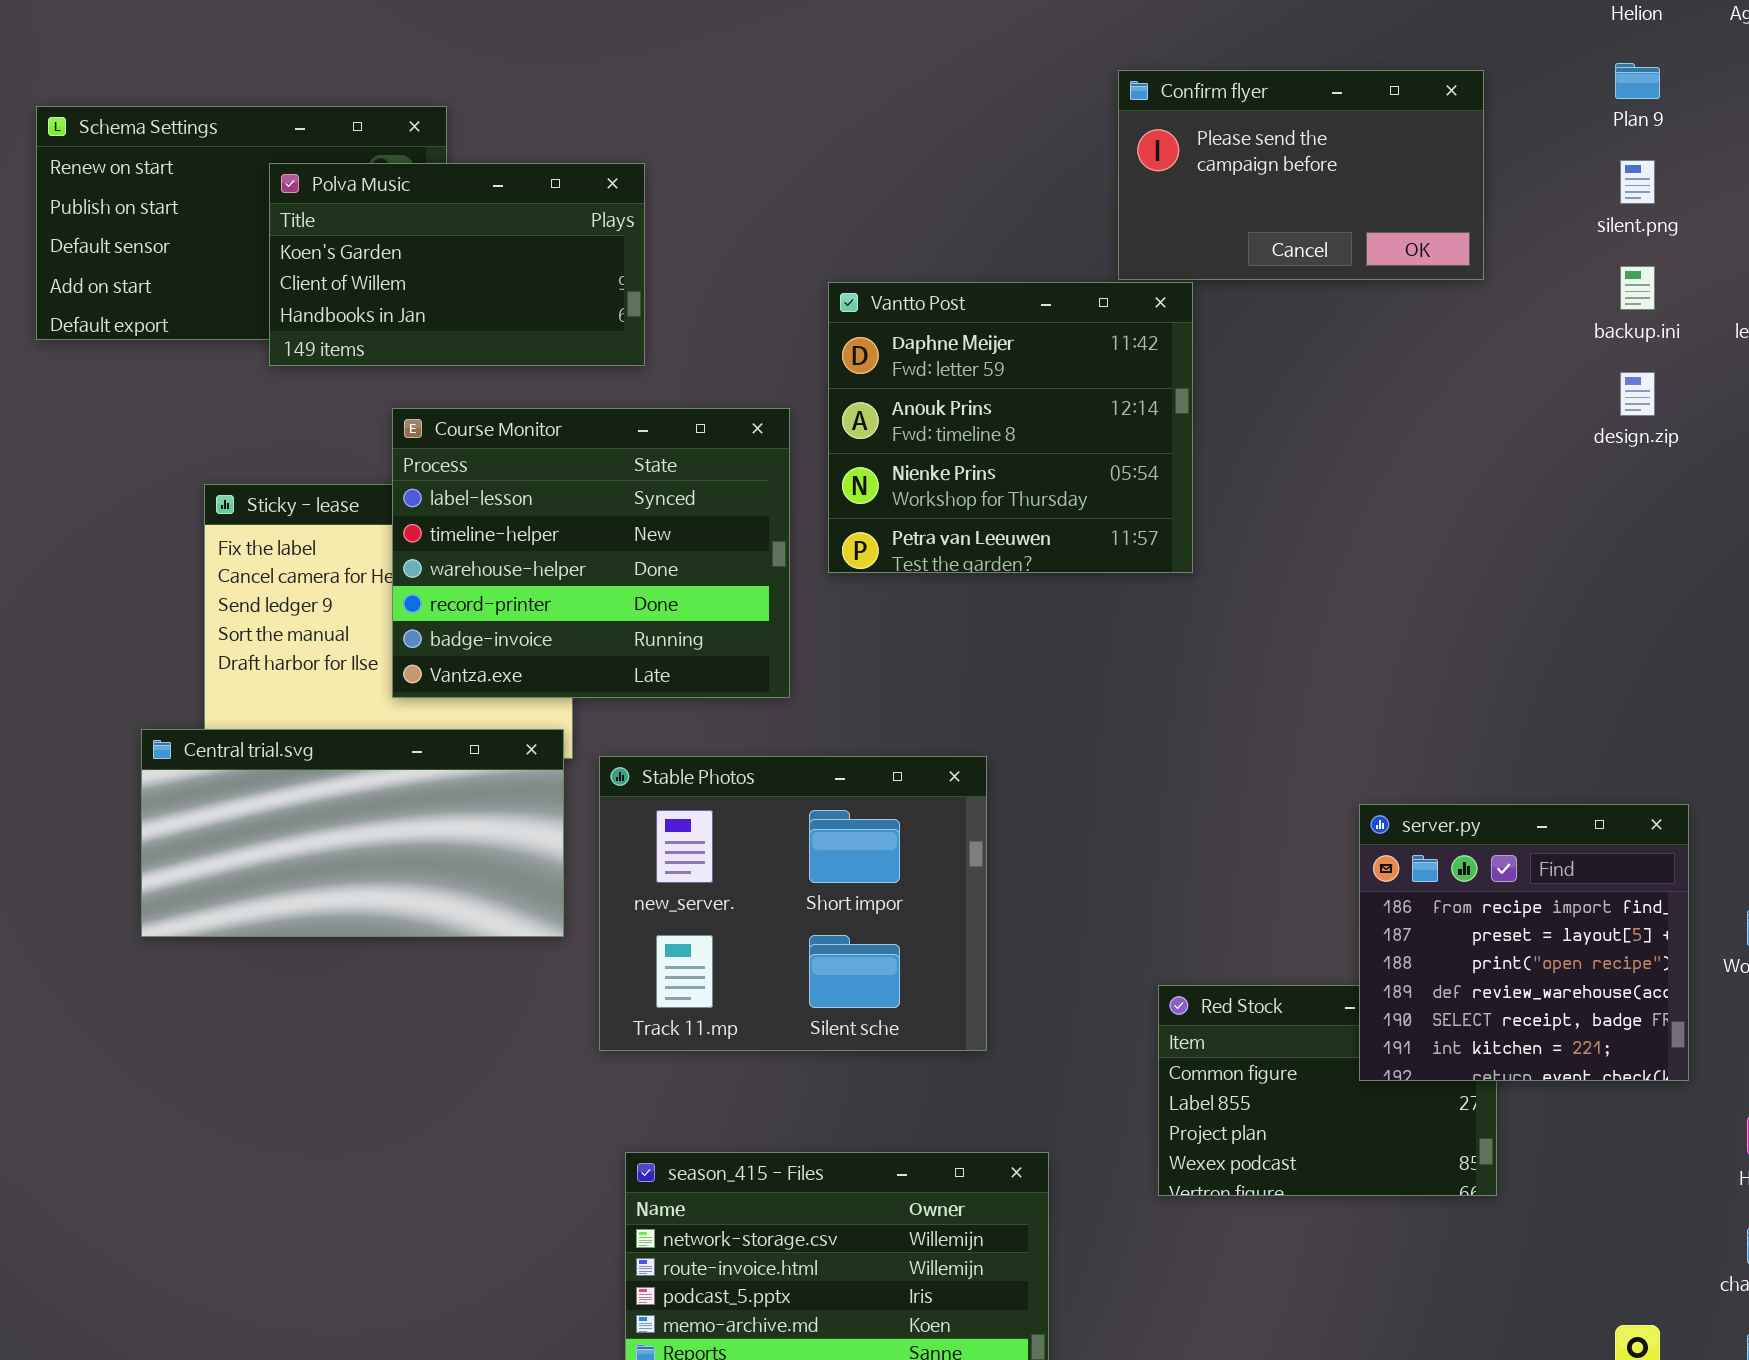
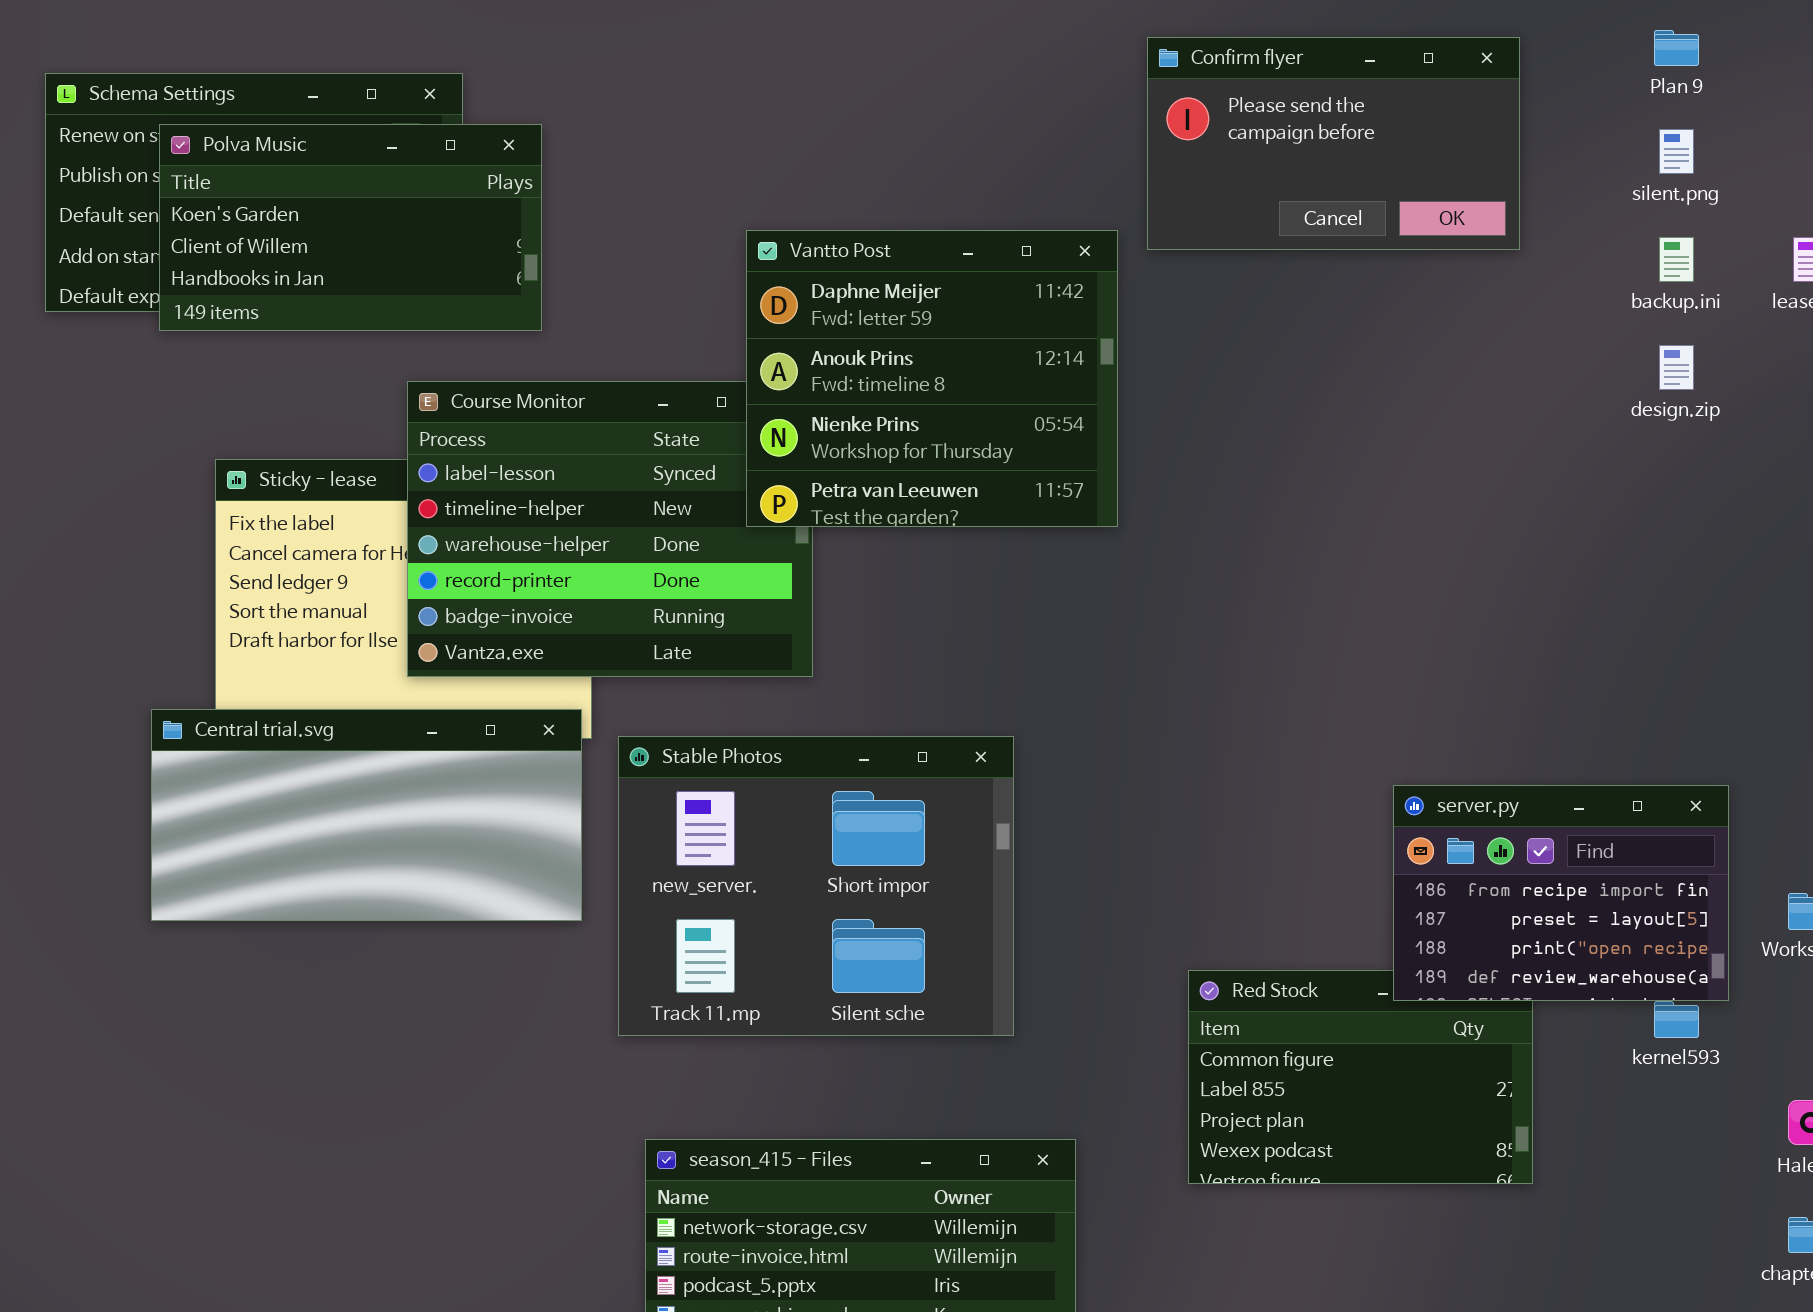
Polva Music: [269,163,645,366] -> [159,124,542,331], moved
Vantto Post: [828,282,1193,573] -> [746,230,1118,527], moved
server.py: [1359,804,1689,1081] -> [1393,785,1729,1001], resized

